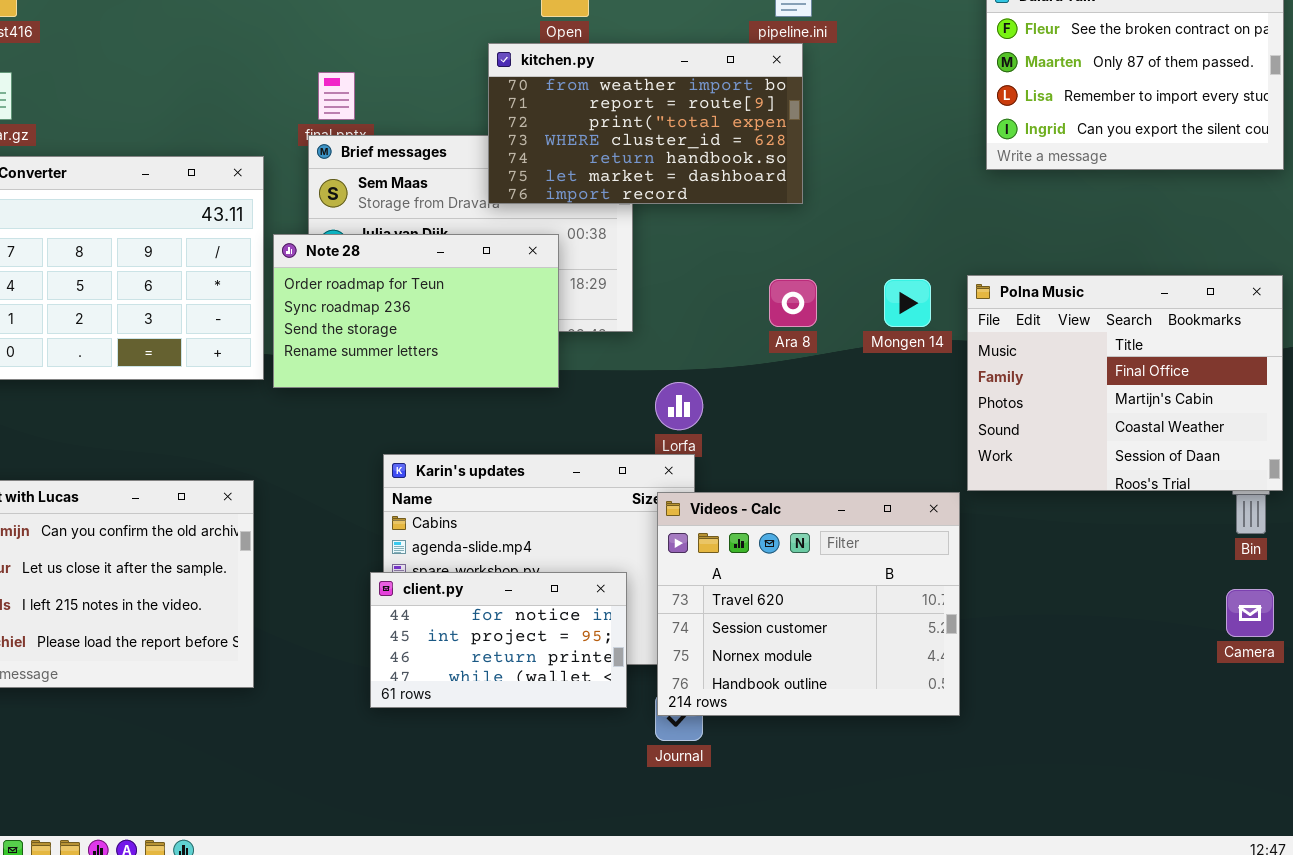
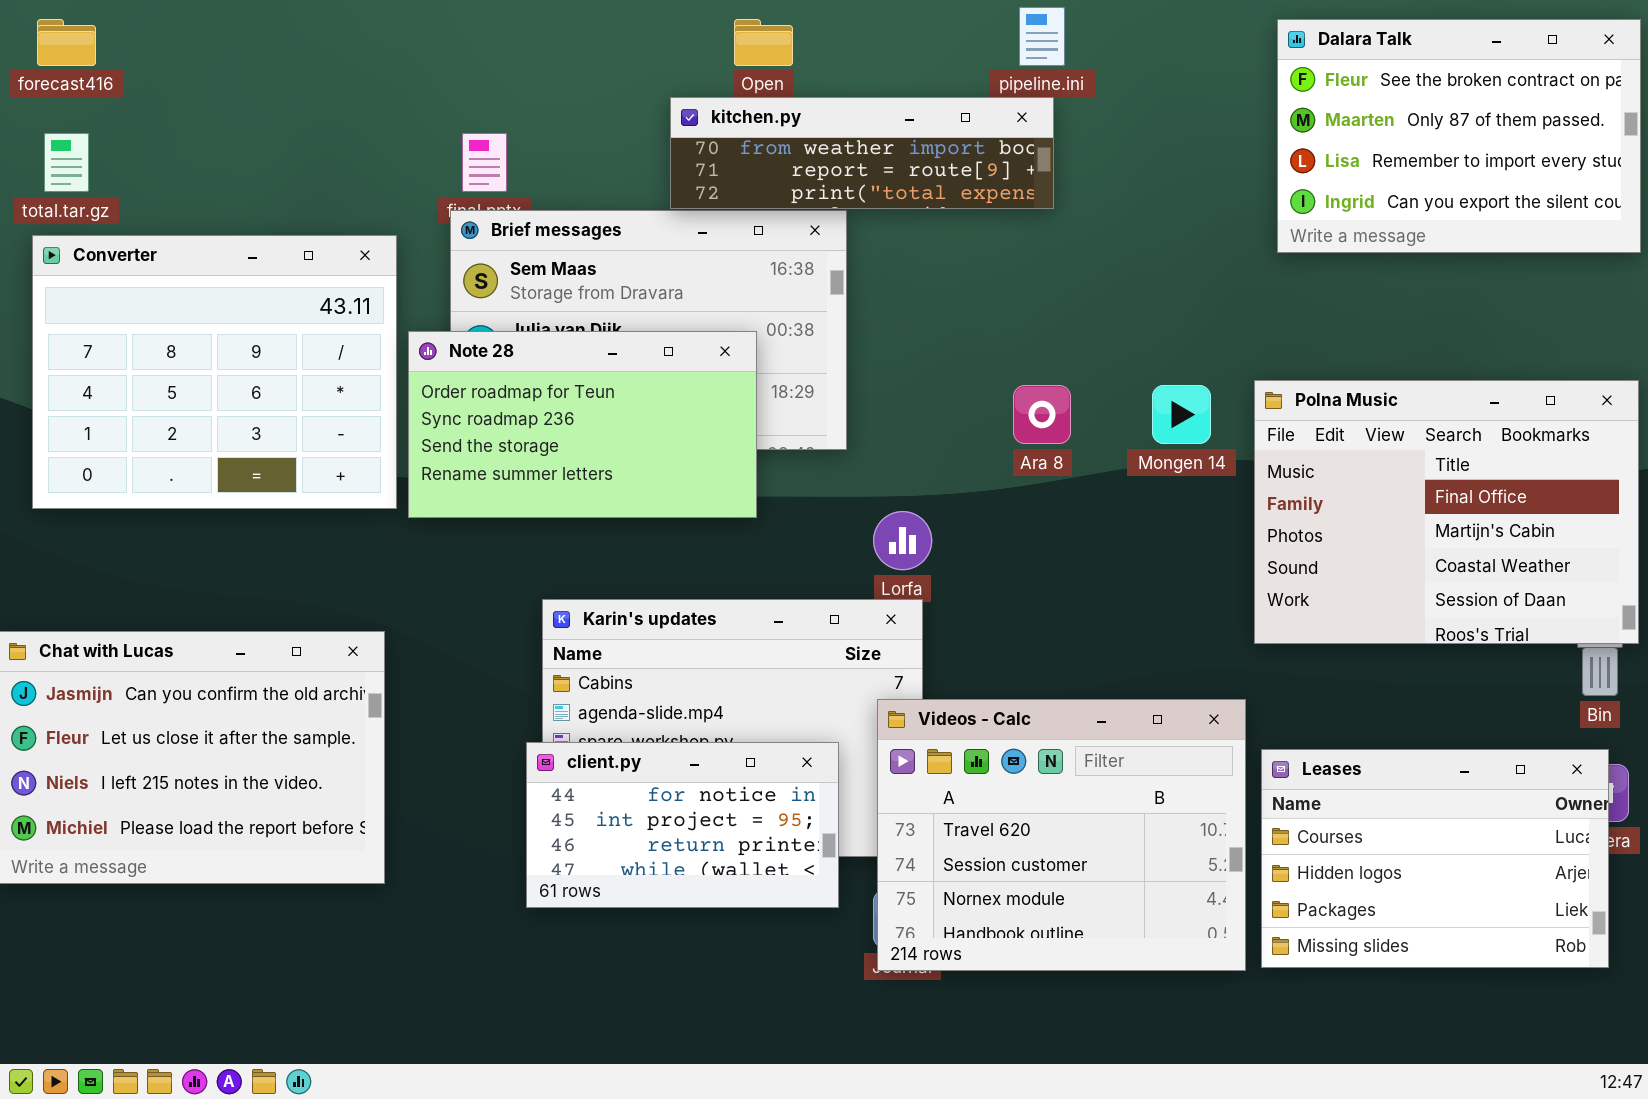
kitchen.py: [488,43,803,204] -> [670,97,1054,209], resized
Videos - Calc: [657,492,960,716] -> [877,699,1246,971], moved
Leases: none -> [1261,749,1609,968], opened

